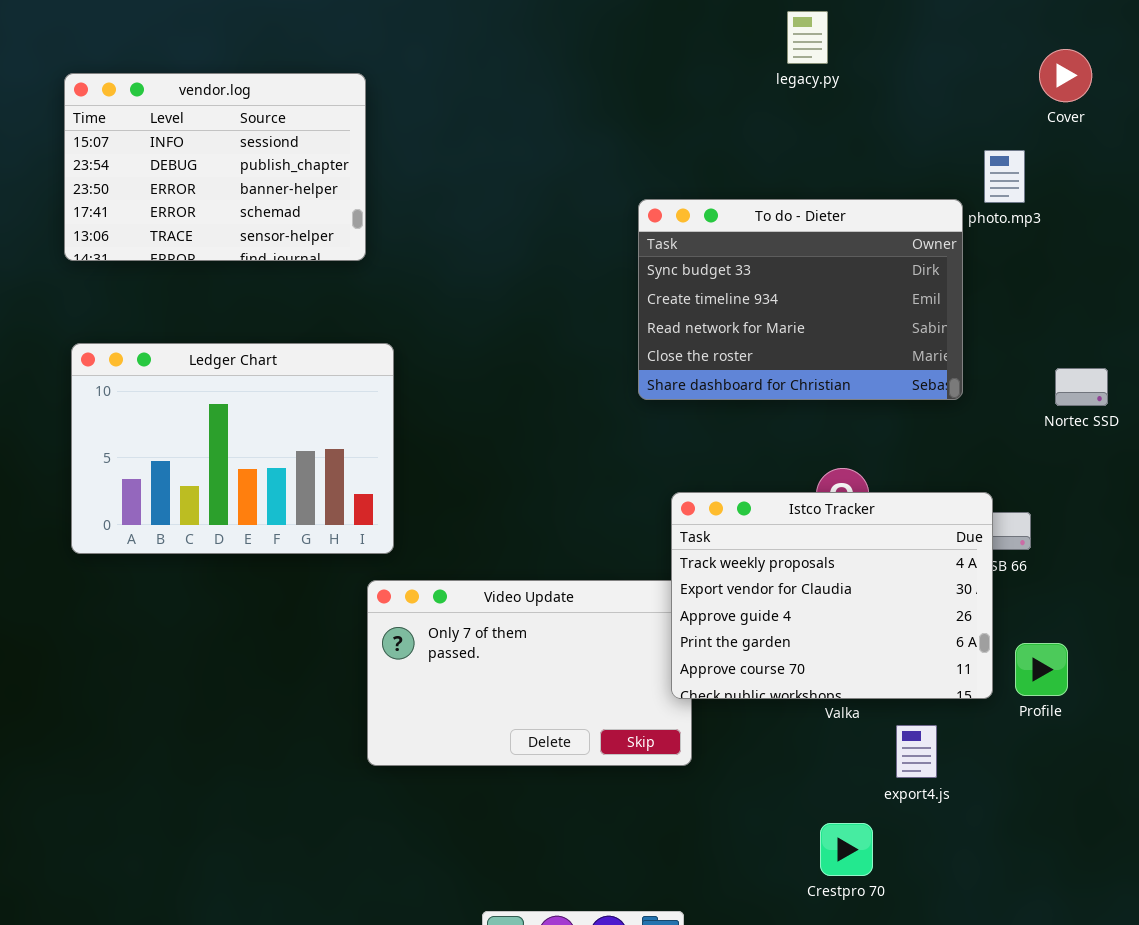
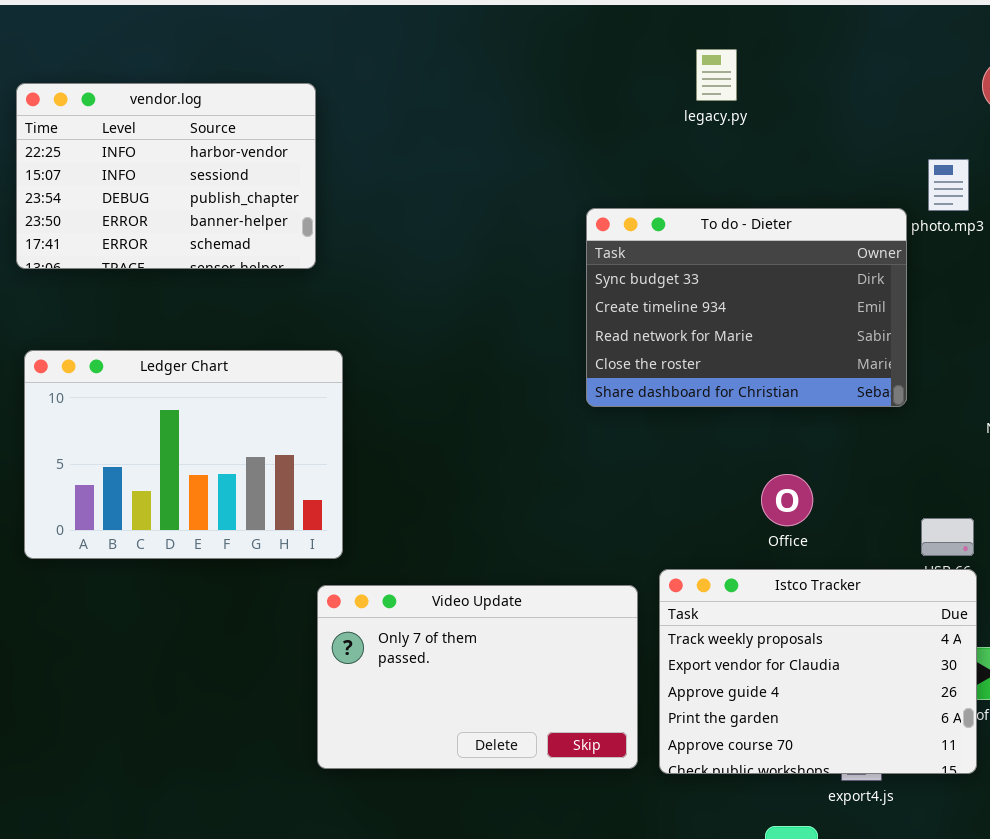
legacy.py: [787,11,828,64] -> [696,49,737,101], moved
vendor.log: [64,73,366,261] -> [16,83,316,269], scrolled up 1 row
Istco Tracker: [671,492,993,699] -> [659,569,977,774], moved

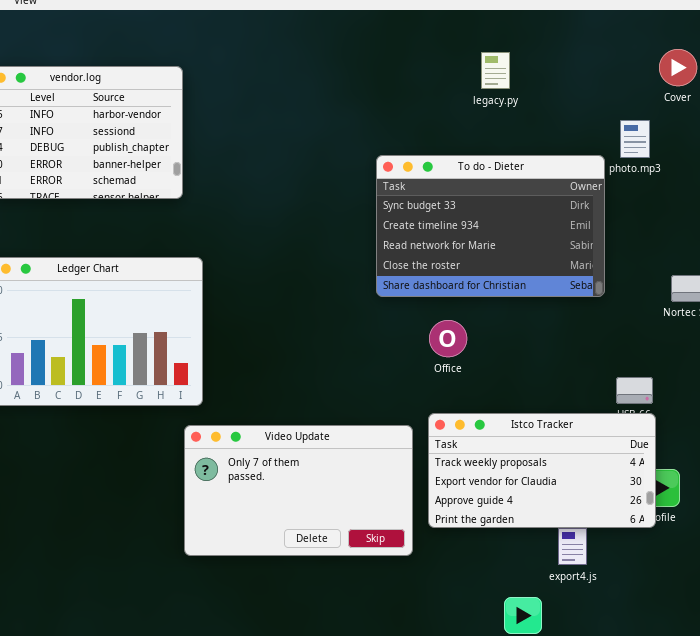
legacy.py: [696,49,737,101] -> [481,52,510,89], moved
Office: [761,474,813,526] -> [429,320,467,357], moved
Istco Tracker: [659,569,977,774] -> [428,413,656,528], resized

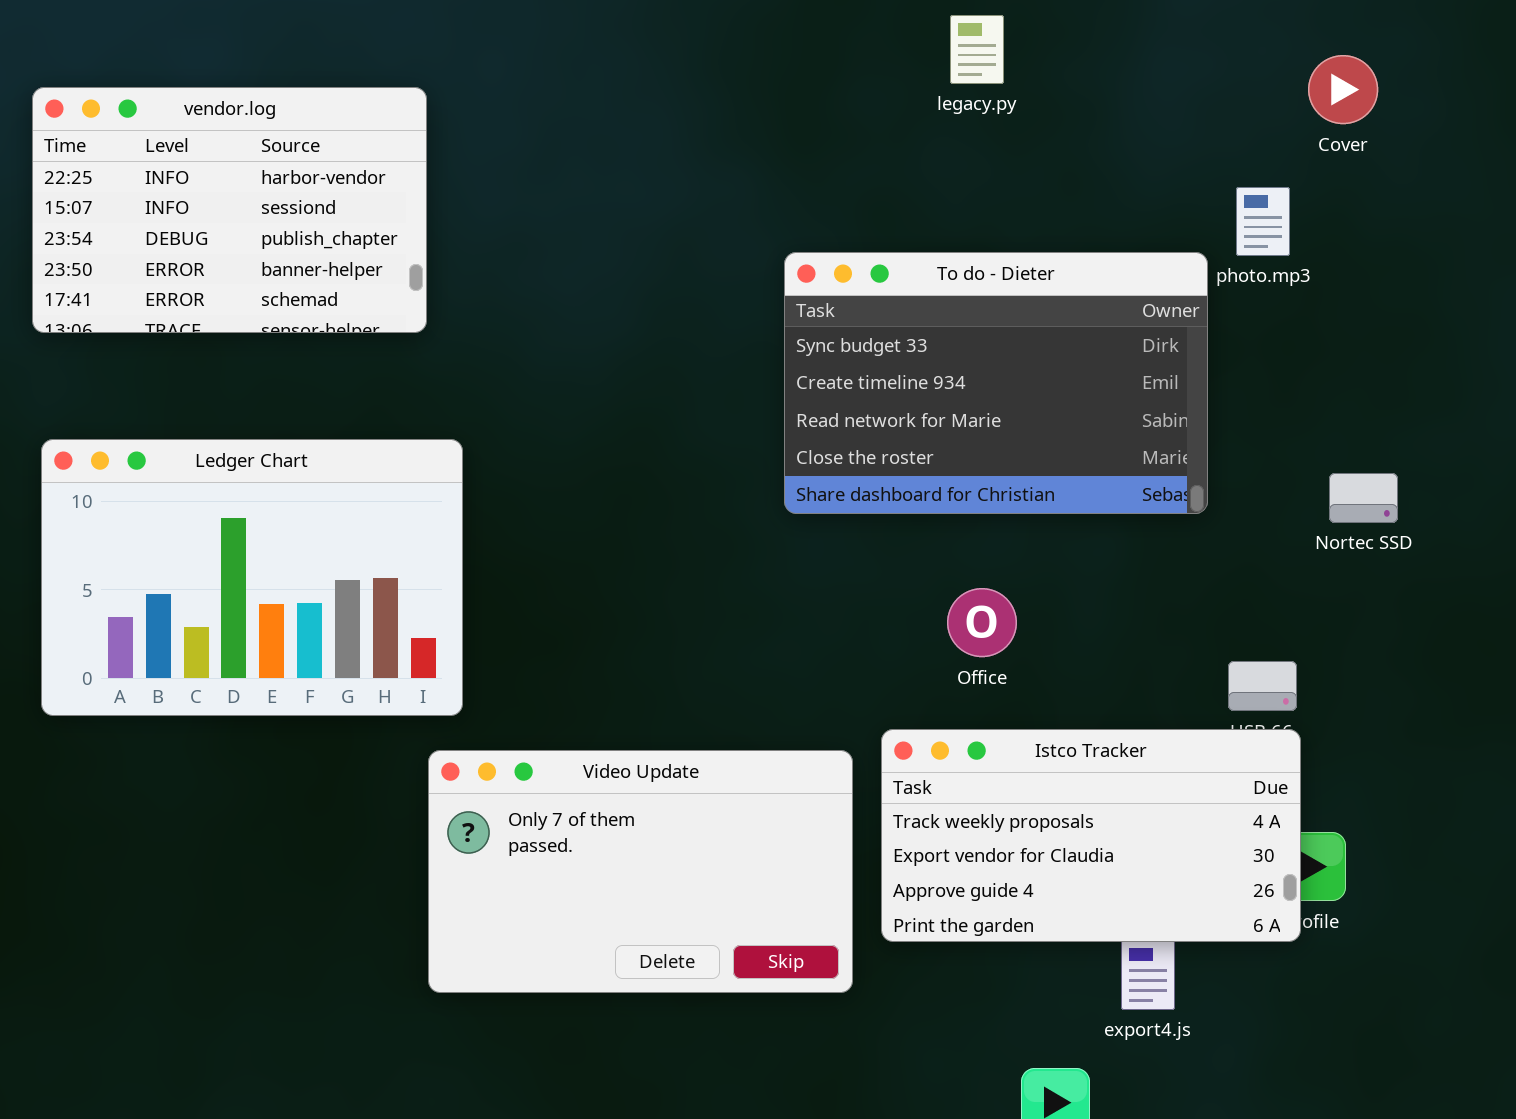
legacy.py: [481,52,510,89] -> [950,15,1004,84], moved
Office: [429,320,467,357] -> [947,588,1017,657], moved

